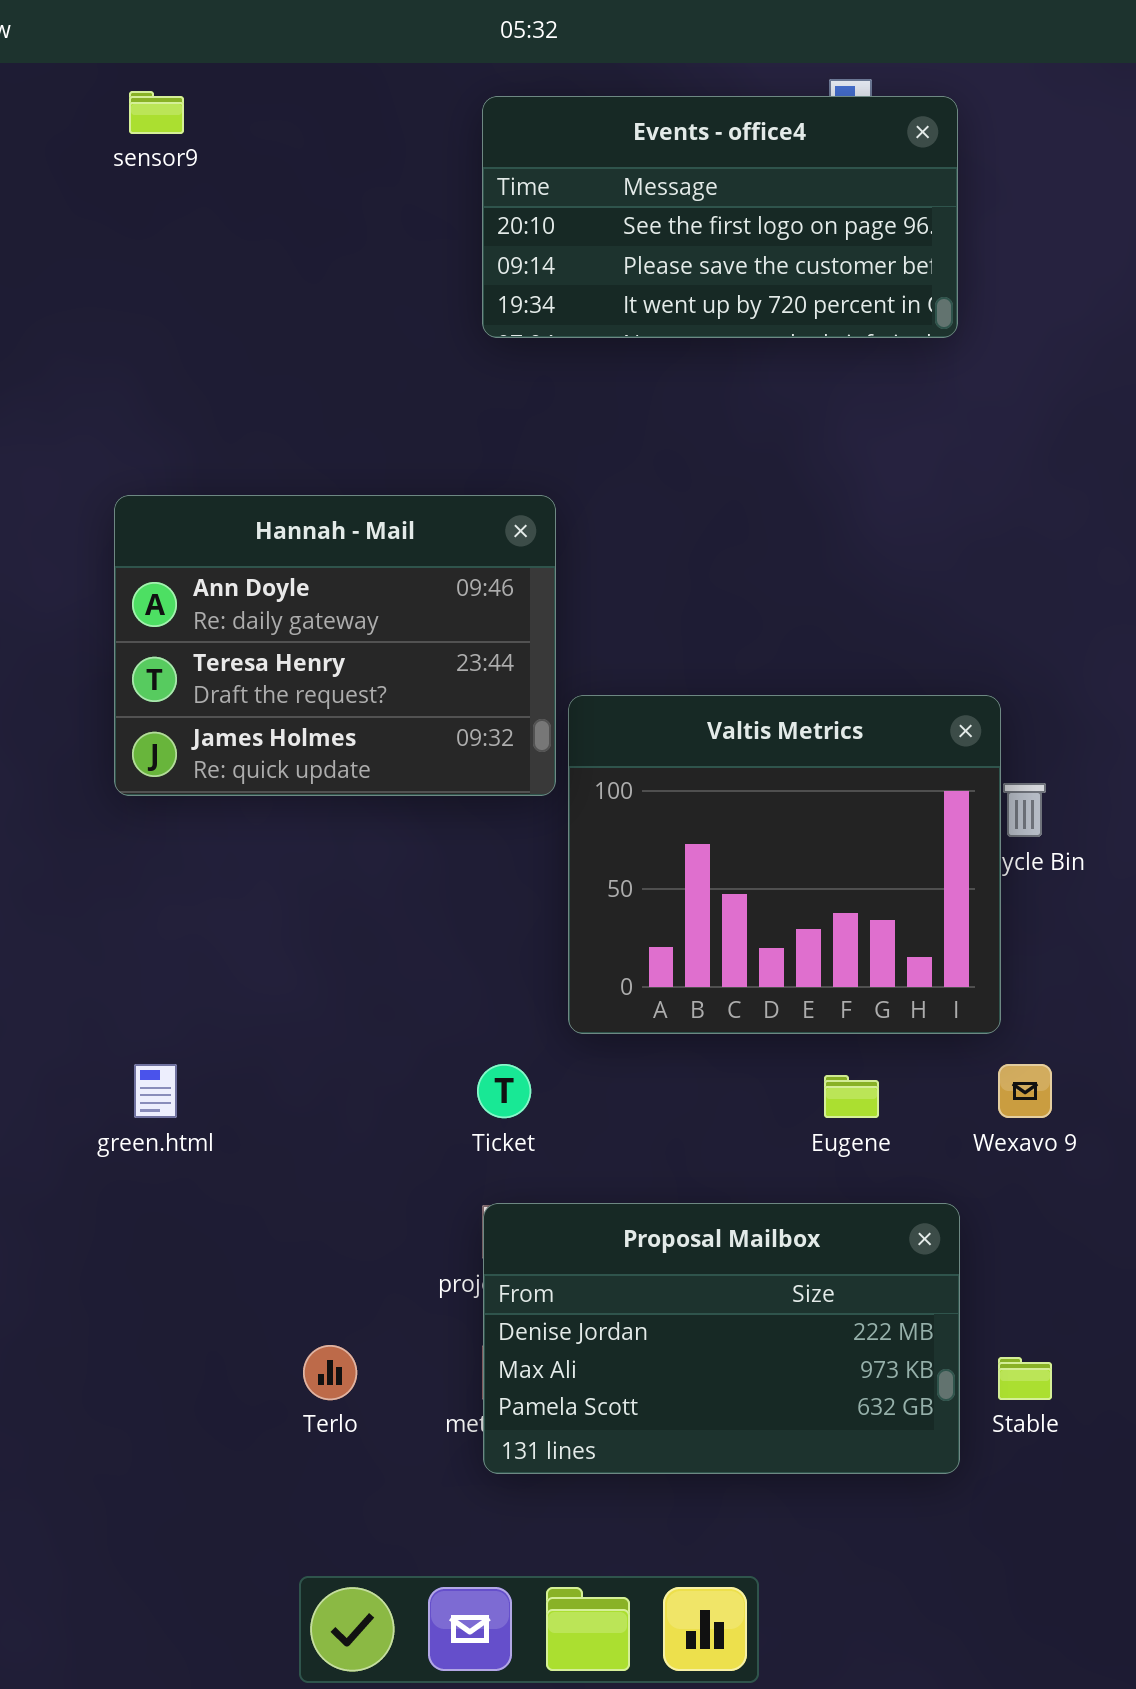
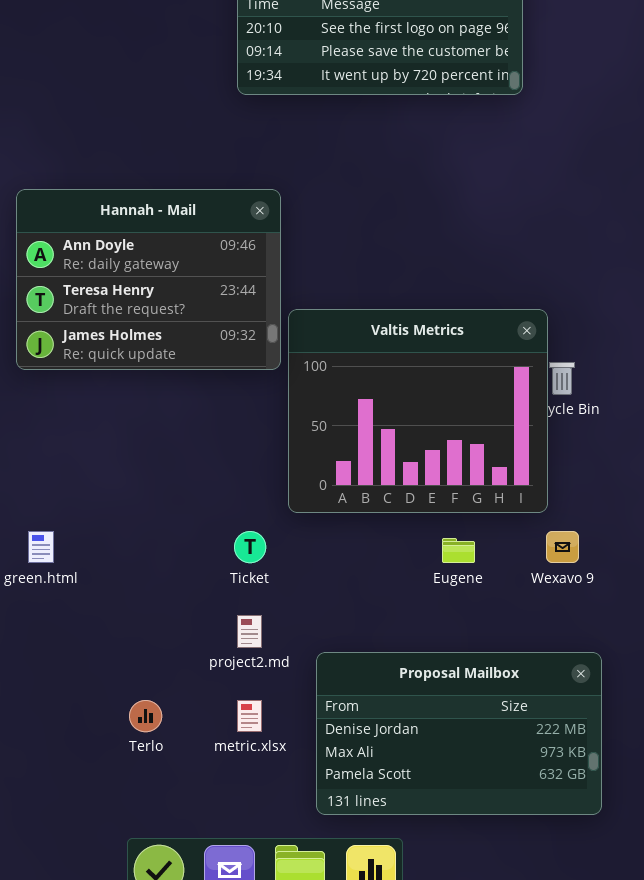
Proposal Mailbox: [483,1203,960,1474] -> [316,652,602,815], moved

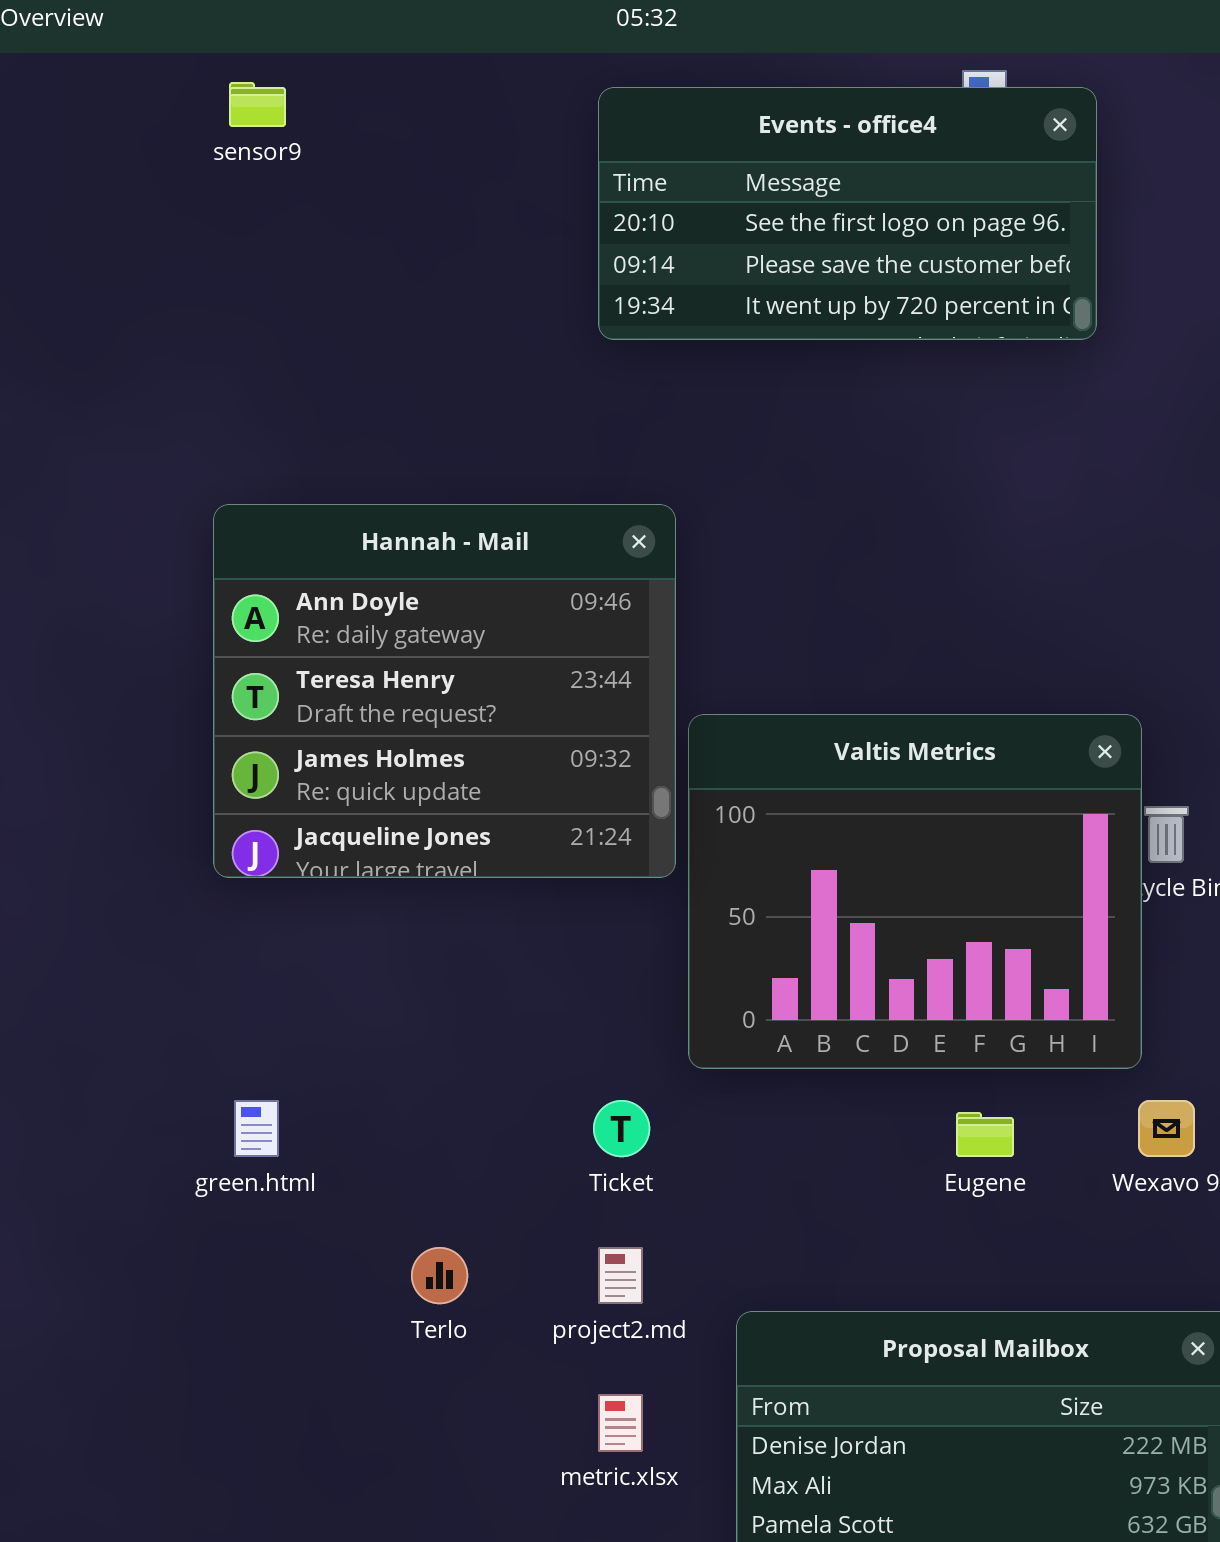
Hannah - Mail: [16,189,281,370] -> [213,504,676,878], resized
Terlo: [129,700,162,732] -> [411,1247,468,1304], moved

